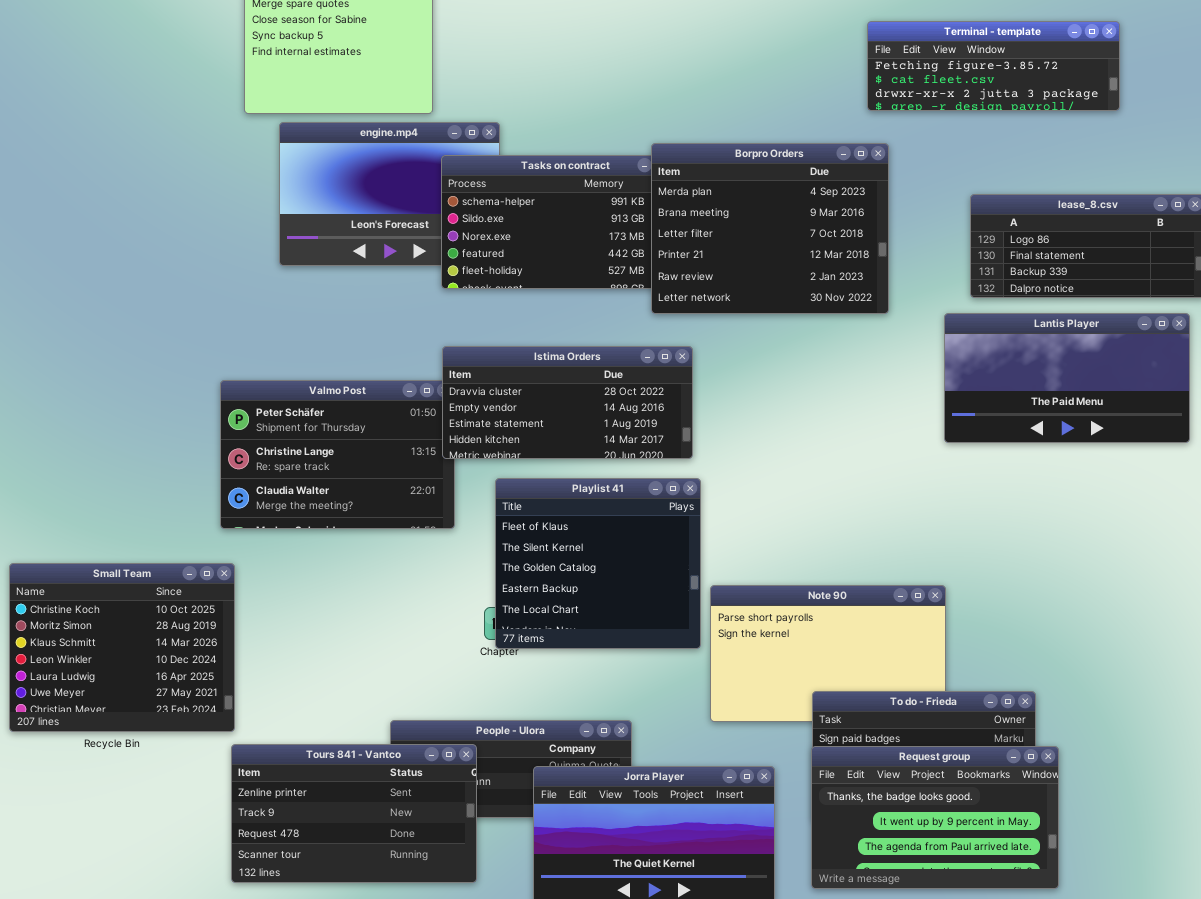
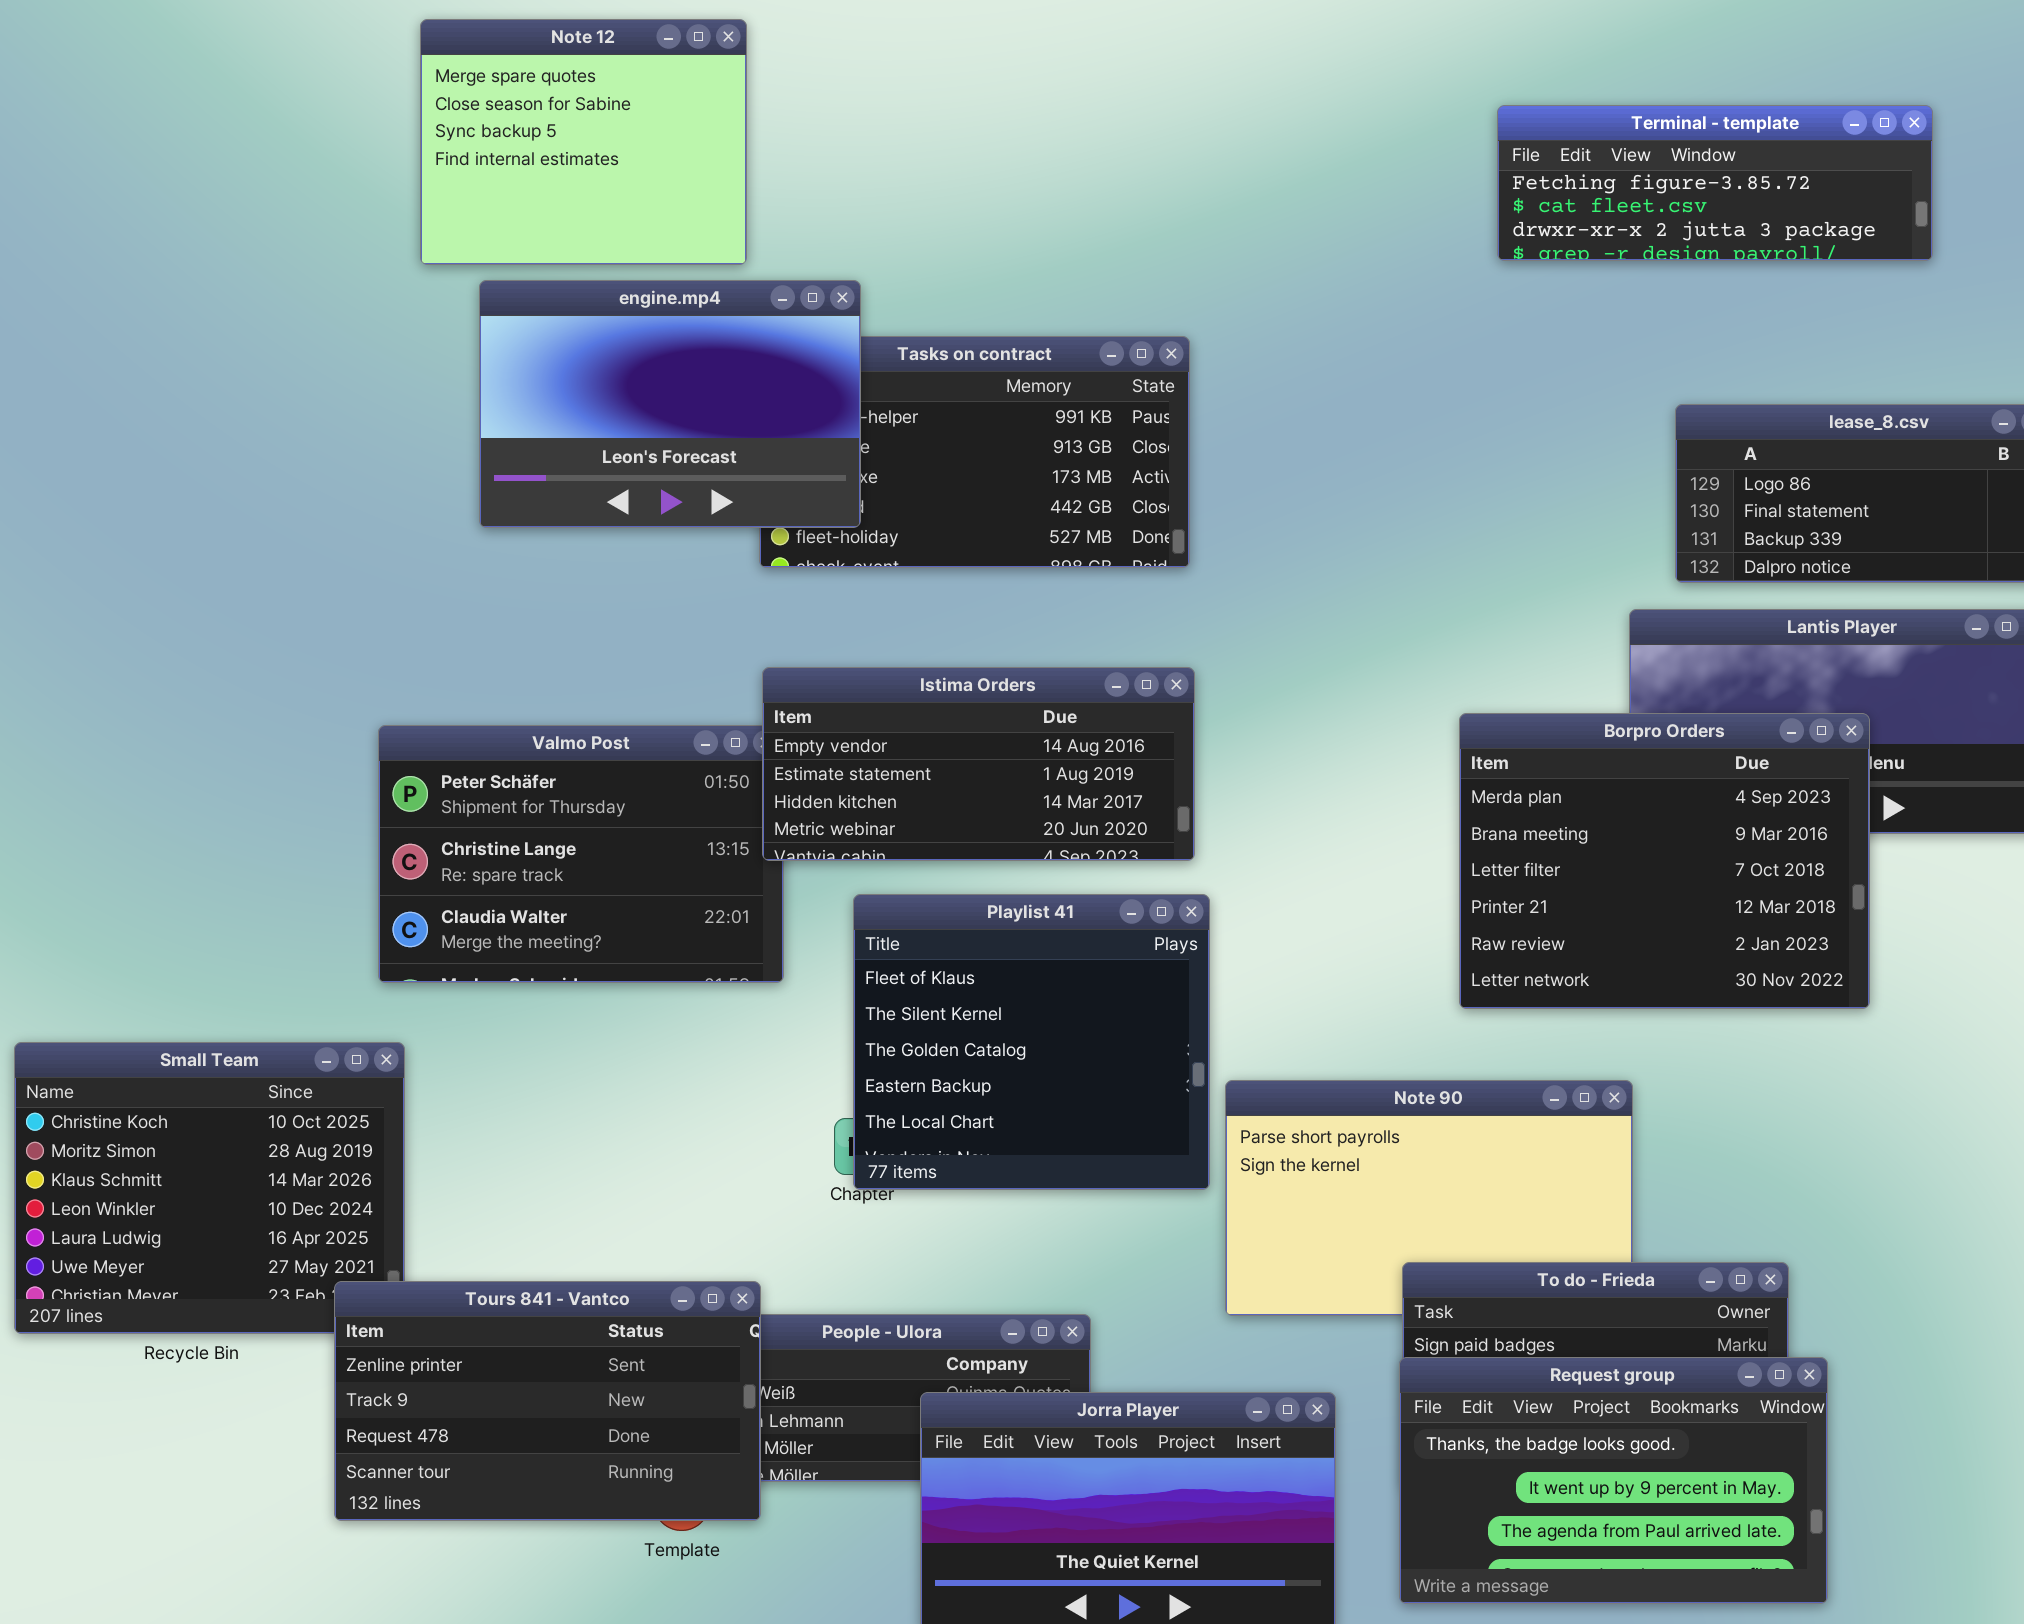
engine.mp4: [279,122,500,266] -> [479,280,861,528], raised
Borpro Orders: [651,143,889,314] -> [1459,713,1870,1009], moved
Istima Orders: [442,346,693,459] -> [762,667,1195,861], scrolled down 1 row
Tours 841 - Vantco: [231,744,477,883] -> [334,1281,761,1521], moved

